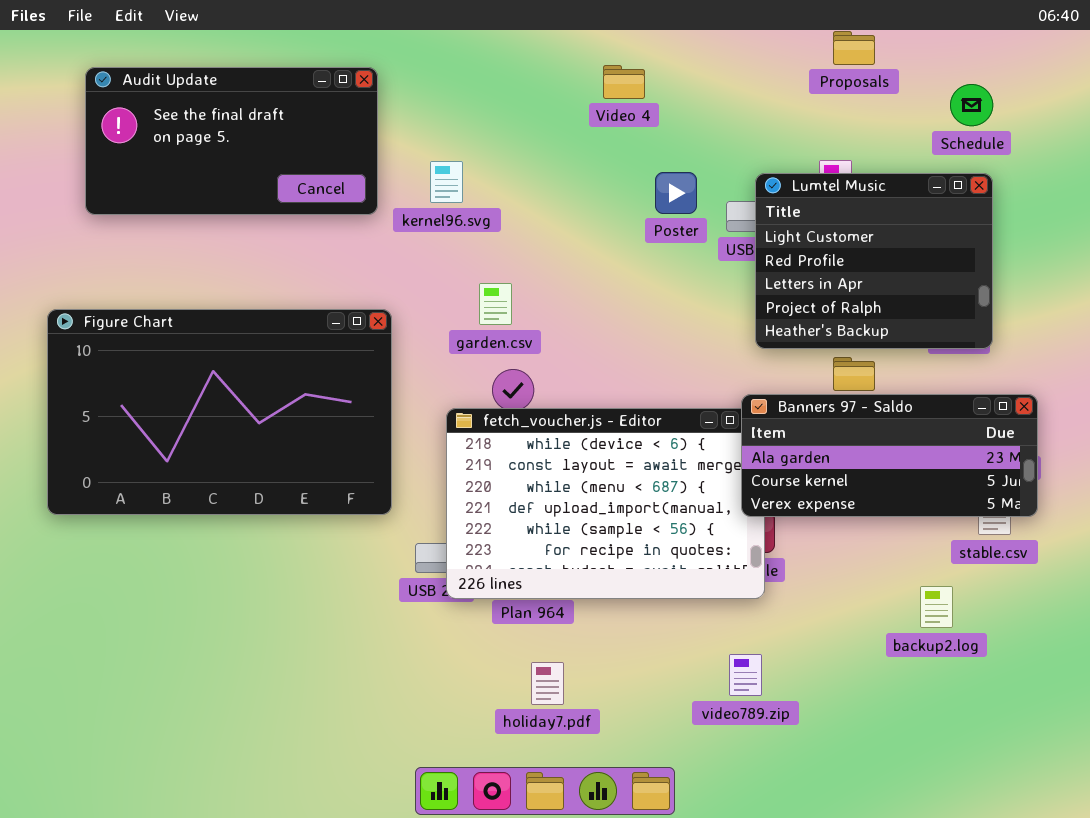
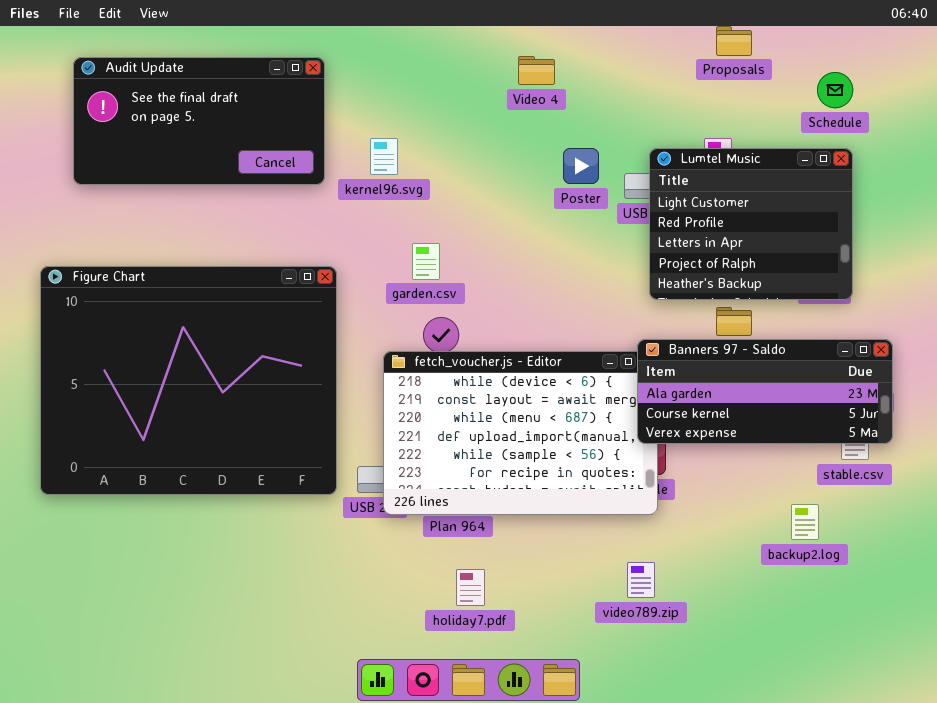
Figure Chart: [47,309,392,515] -> [40,266,337,495], resized

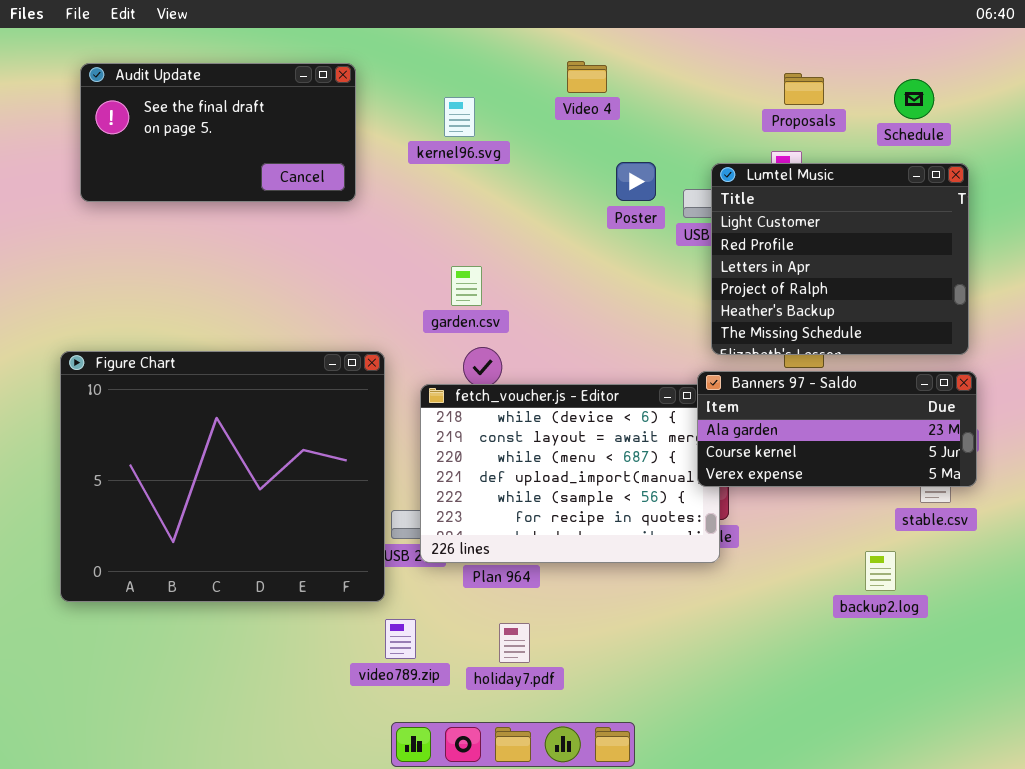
Proposals: [716,26,752,56] -> [784,73,824,105], moved
kernel96.svg: [370,138,398,175] -> [444,97,475,137], moved
Lumtel Music: [649,148,853,300] -> [711,163,969,355], resized
Figure Chart: [40,266,337,495] -> [60,351,385,602], moved
video789.zip: [627,562,655,598] -> [385,619,416,659], moved

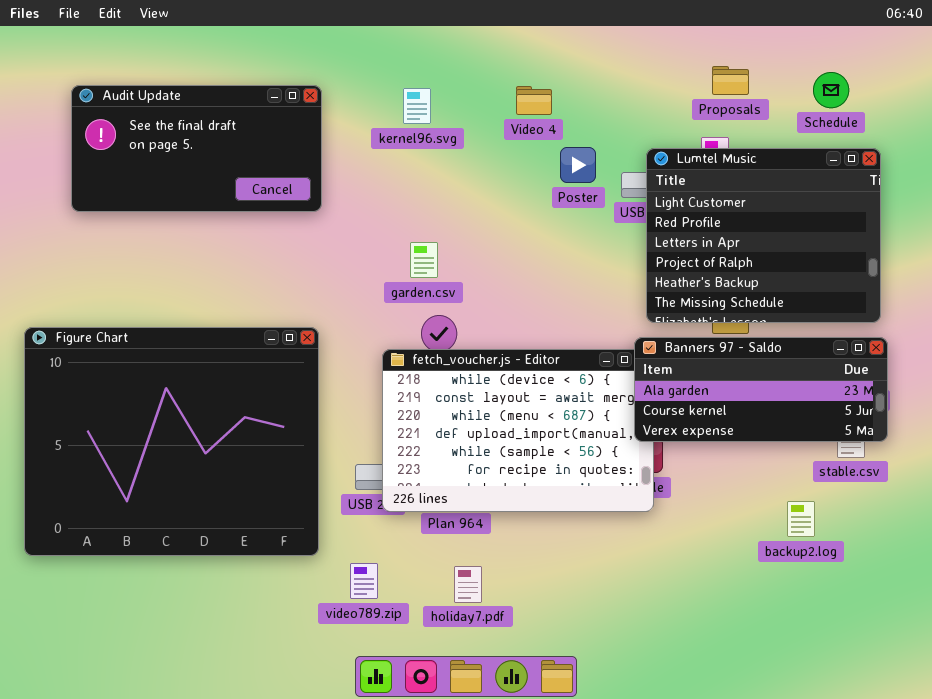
Video 4: [567,61,607,93] -> [516,86,552,115], moved
Audit Update: [80,63,356,202] -> [71,85,322,212], moved
Figure Chart: [60,351,385,602] -> [24,327,319,556], moved

